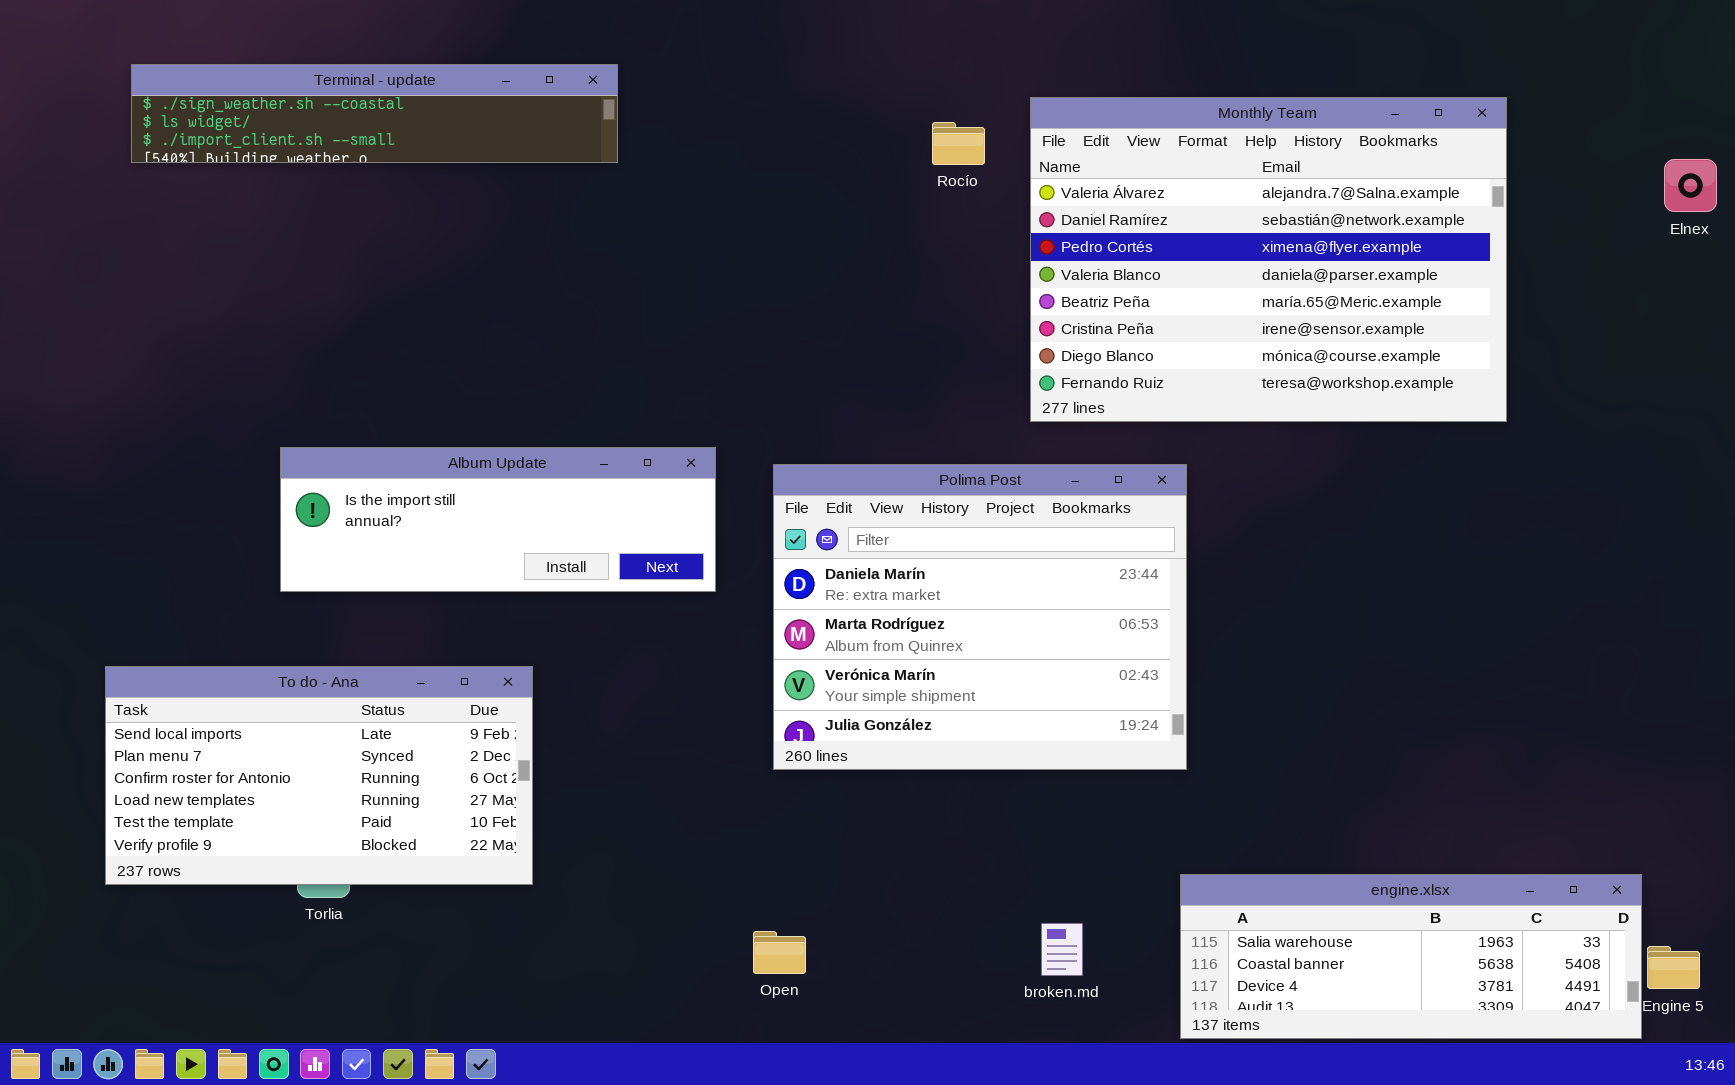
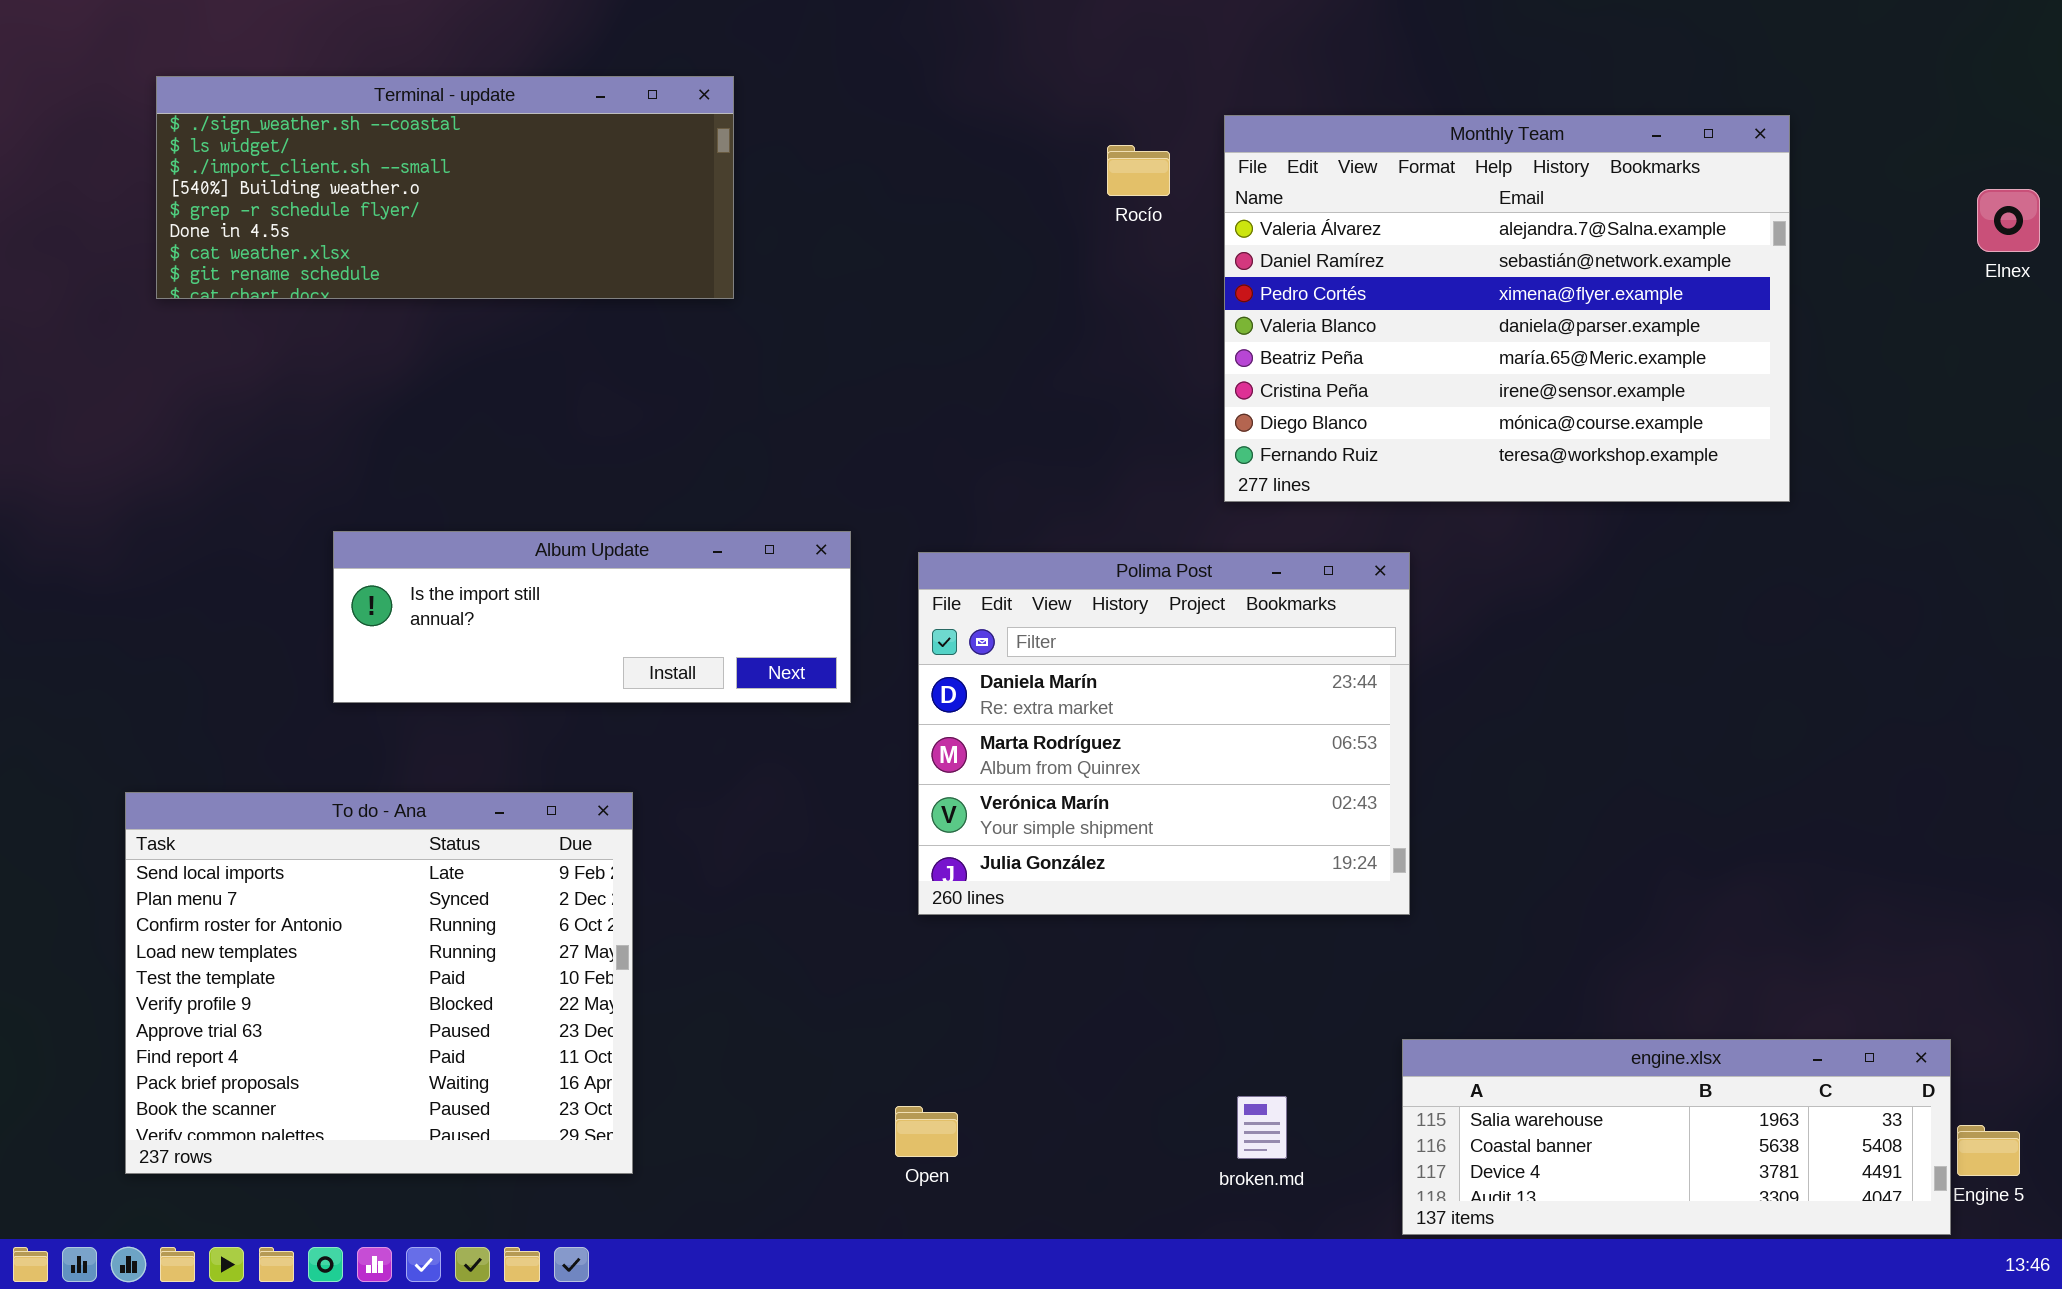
Terminal - update: [131,64,618,163] -> [156,76,734,299], resized
To do - Ana: [105,666,533,885] -> [125,792,633,1174], resized

